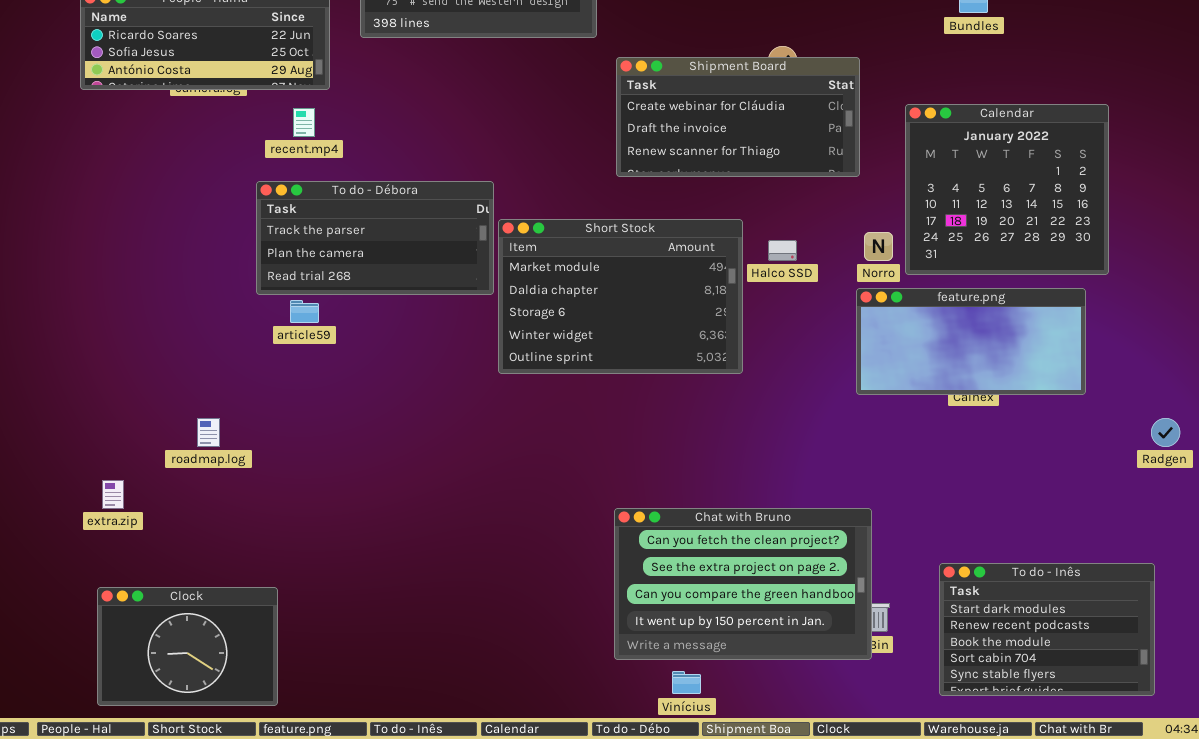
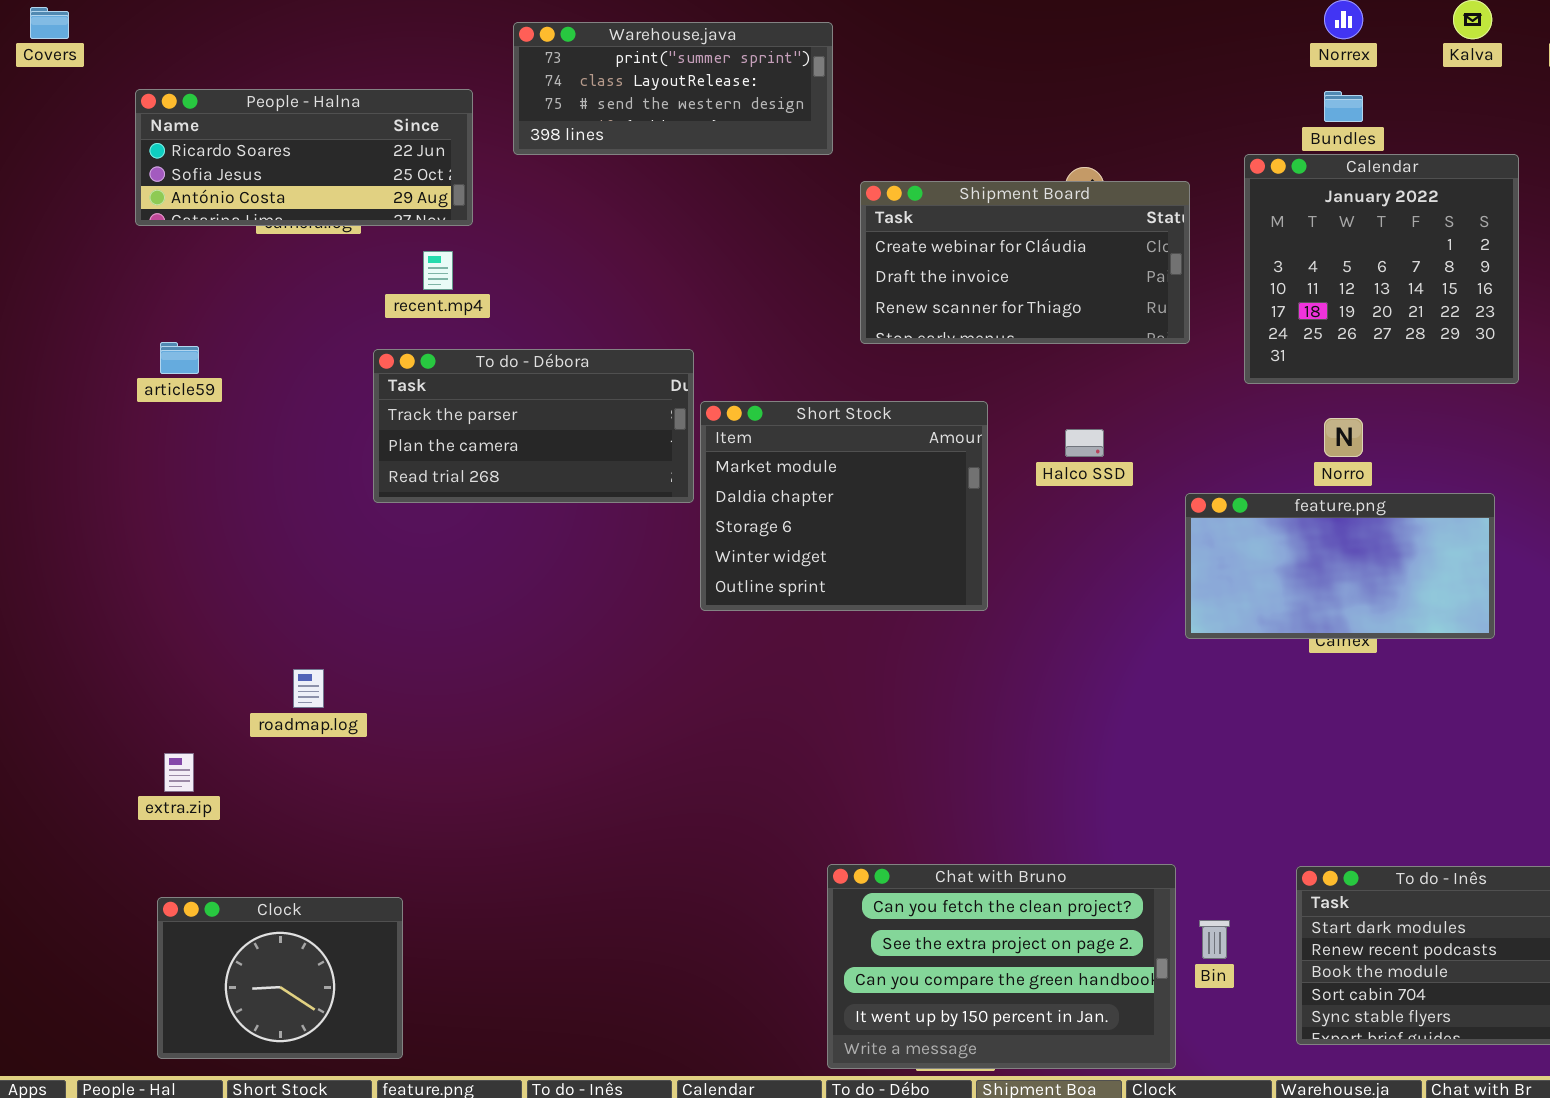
Calendar: [905,104,1109,275] -> [1244,154,1519,384], moved
Short Stock: [498,219,743,374] -> [700,401,988,611], resized
Norro: [864,232,893,261] -> [1324,418,1363,457], moved
article59: [290,300,319,323] -> [160,342,199,374], moved
Chat with Bruno: [614,508,872,660] -> [827,864,1176,1069], moved

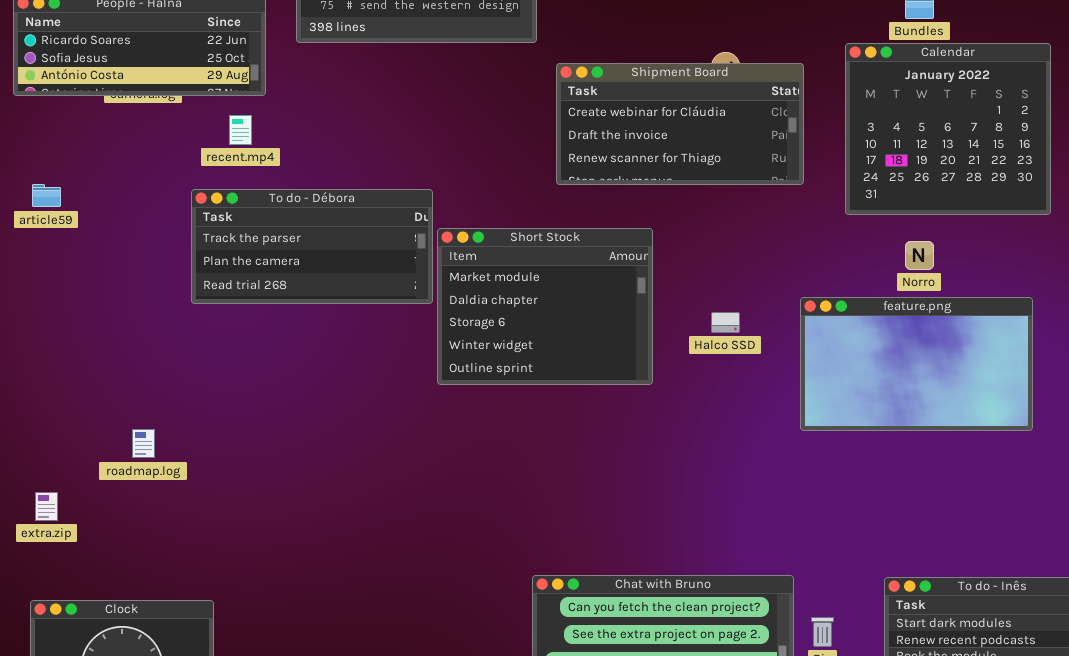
Halco SSD: [1065,429,1104,457] -> [711,312,740,333], moved
feature.png: [1185,493,1495,639] -> [800,297,1033,431], resized

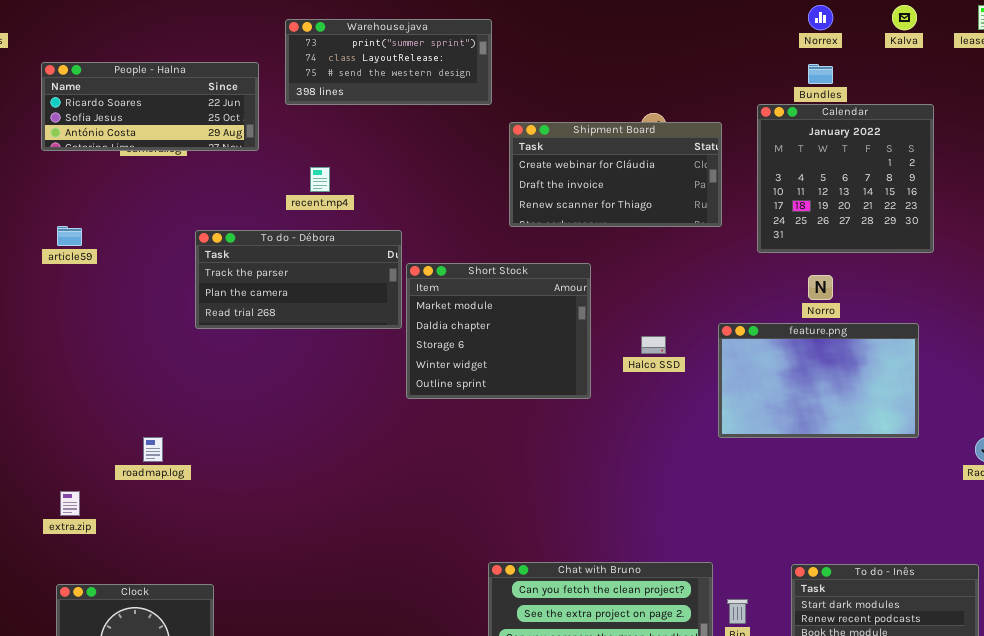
recent.mp4: [229,115,252,145] -> [310,167,330,192], moved

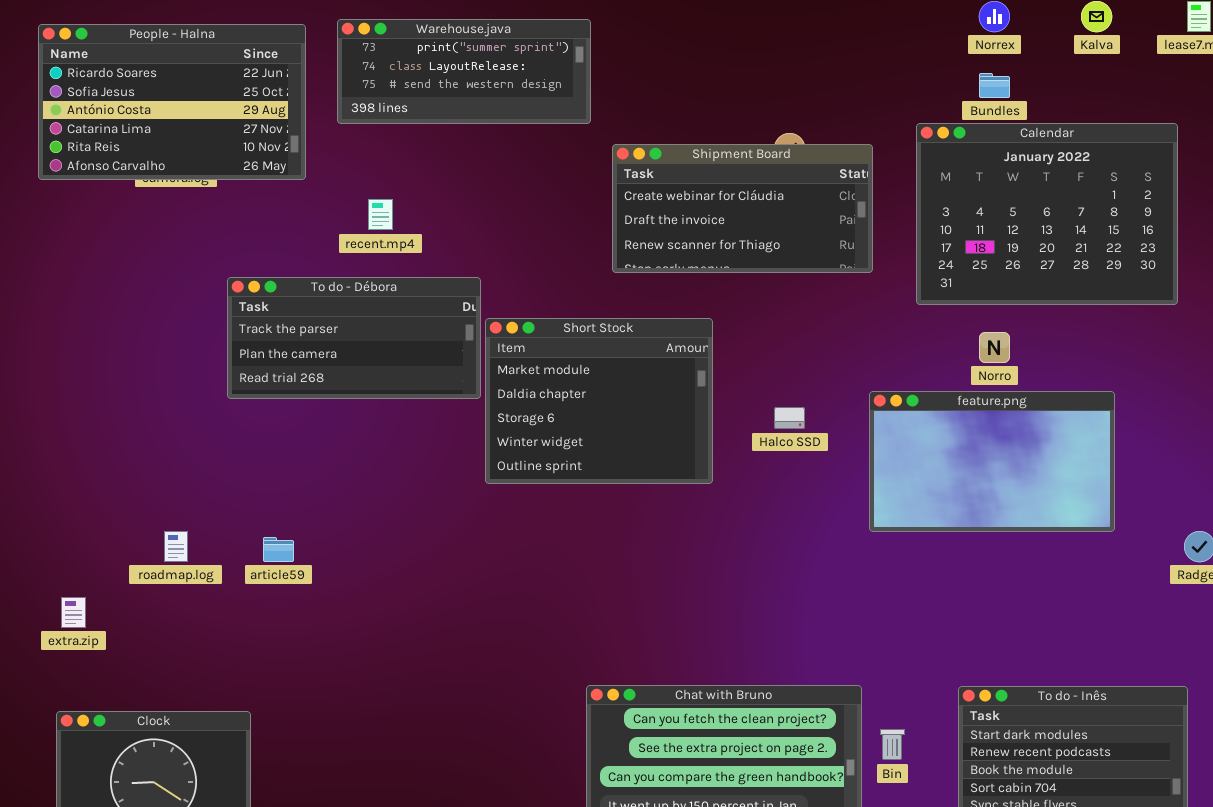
People - Halna: [41,62,259,151] -> [38,24,306,180], resized
Calendar: [757,104,934,253] -> [916,123,1178,305], resized
article59: [57,226,82,246] -> [263,537,294,562], moved

